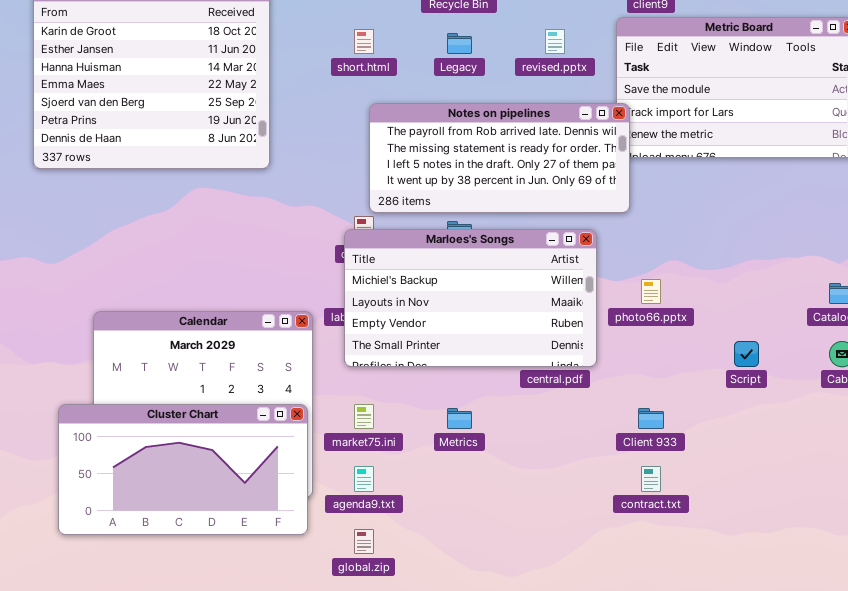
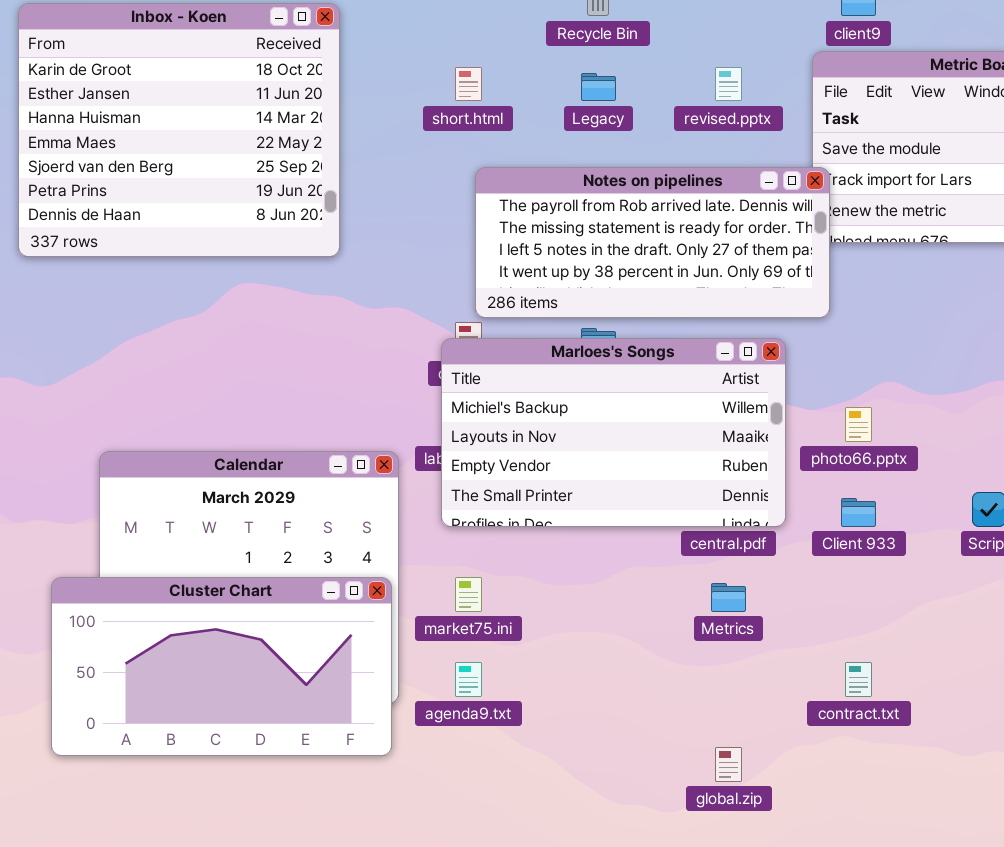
Metrics: [447,408,472,429] -> [711,583,746,612], moved
Client 933: [638,408,664,429] -> [841,498,876,527], moved
global.zip: [354,529,374,554] -> [715,747,742,782], moved

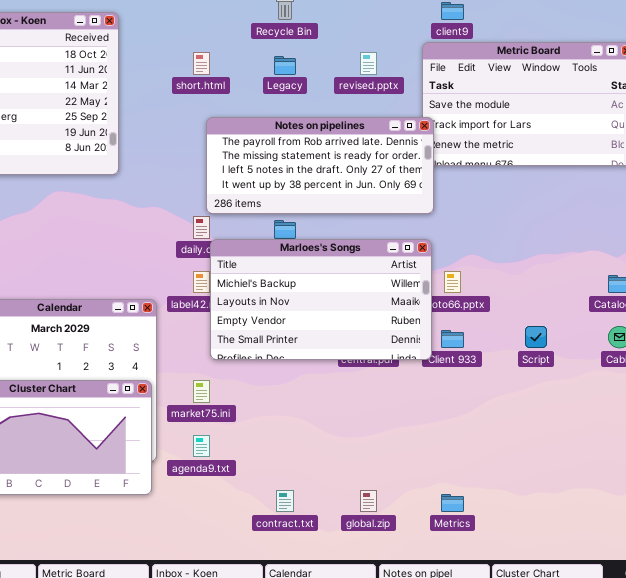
Marloes's Songs: [441,338,786,527] -> [210,239,432,360], moved
Metrics: [711,583,746,612] -> [441,494,464,512], moved
contract.txt: [845,662,872,697] -> [276,490,294,512], moved

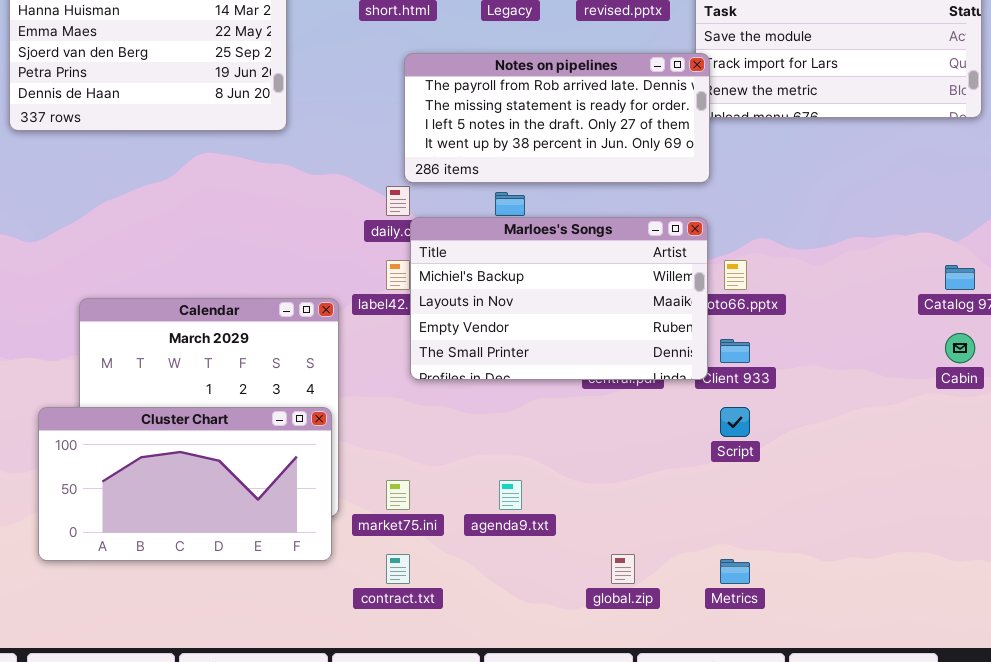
Script: [525,326,547,348] -> [720,407,750,437], moved
market75.ini: [193,380,210,403] -> [386,480,410,510], moved
agenda9.txt: [193,435,210,457] -> [499,480,522,510], moved
contract.txt: [276,490,294,512] -> [386,554,410,584], moved

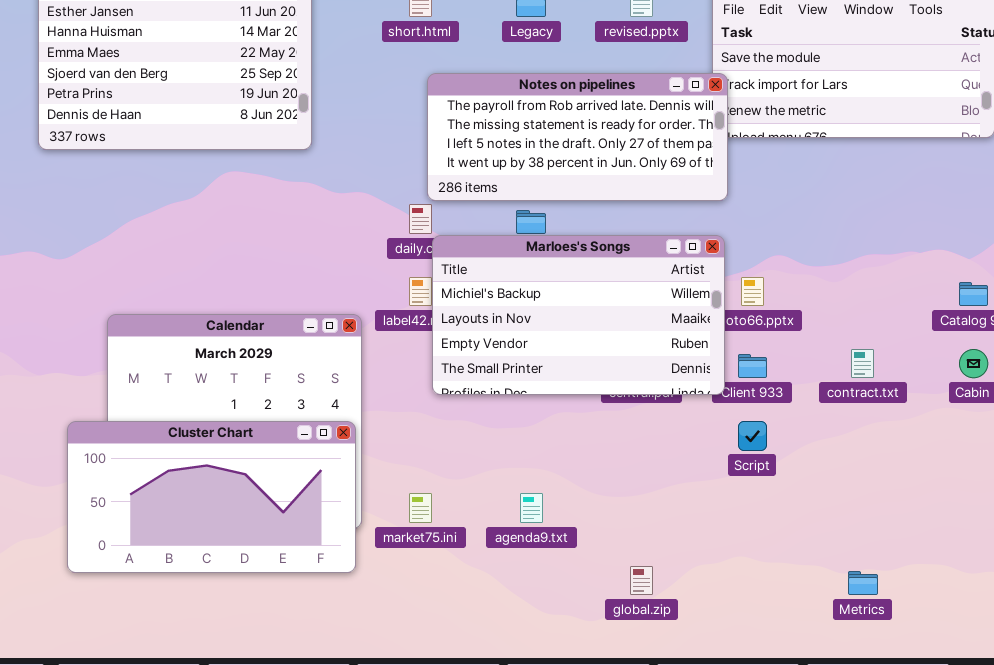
contract.txt: [386,554,410,584] -> [851,349,874,378], moved
Metrics: [720,559,750,584] -> [848,571,878,595], moved

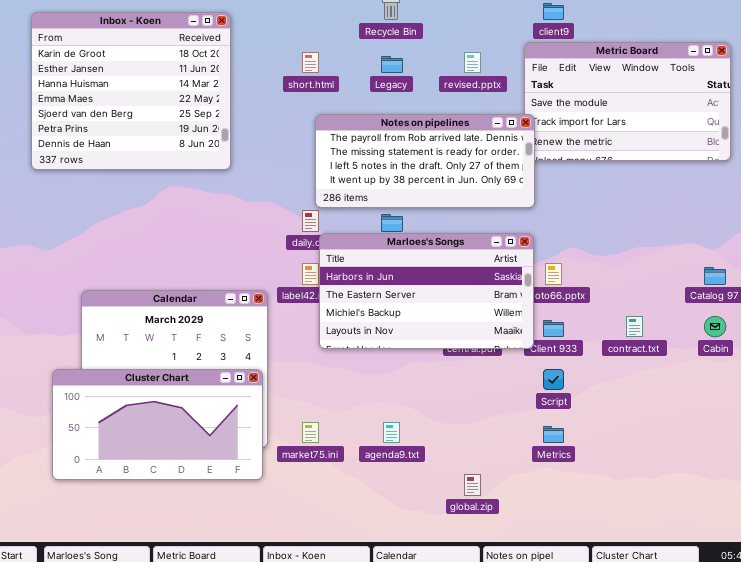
Marloes's Songs: [432,235,725,395] -> [319,233,534,349], scrolled up 2 rows
Metrics: [848,571,878,595] -> [543,426,564,443], moved

